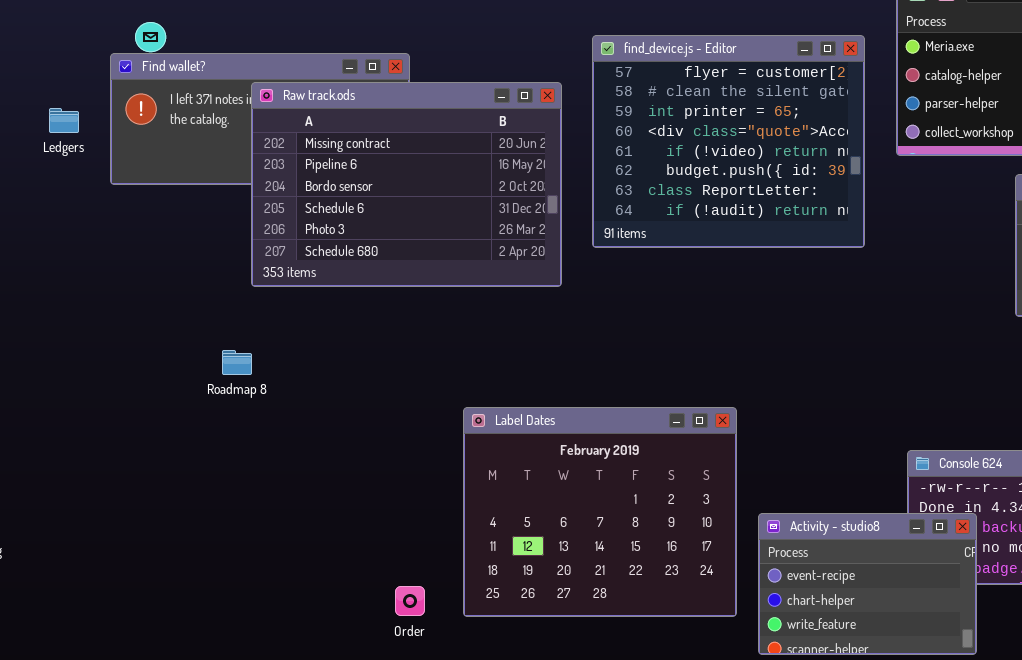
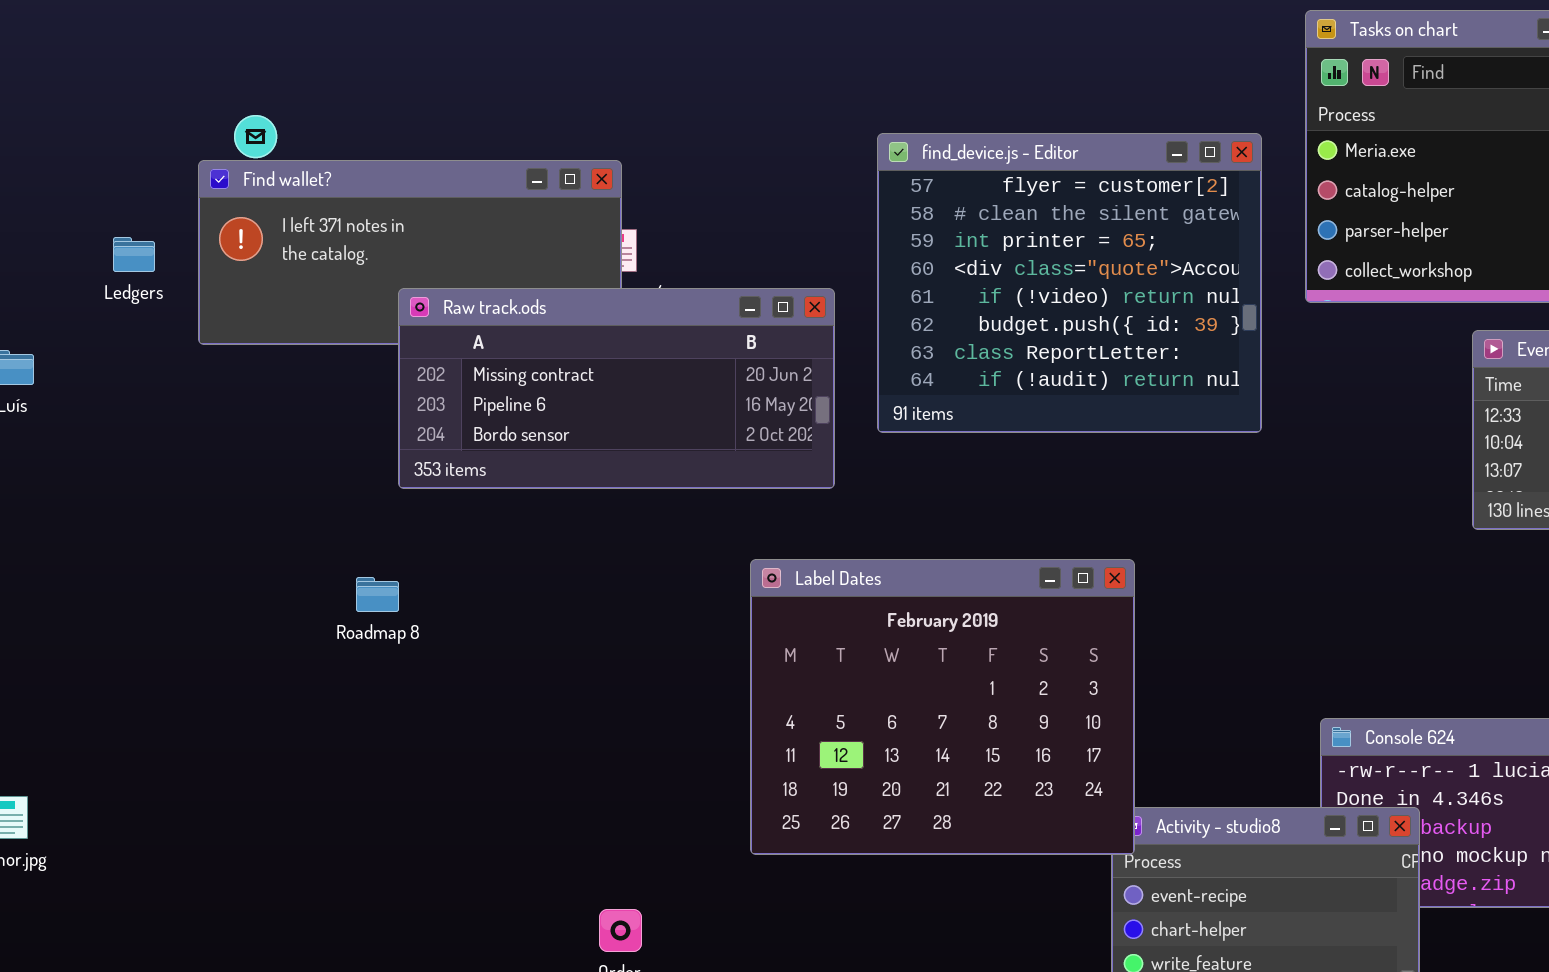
Raw track.ods: [251,82,562,287] -> [398,288,835,489], resized
Label Dates: [463,407,737,617] -> [750,559,1135,855], moved

